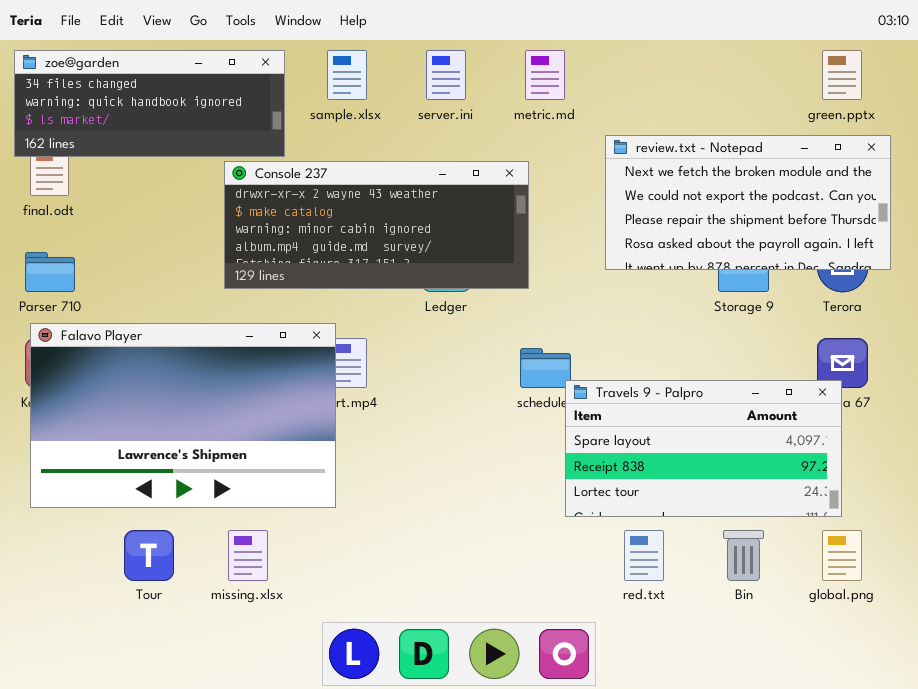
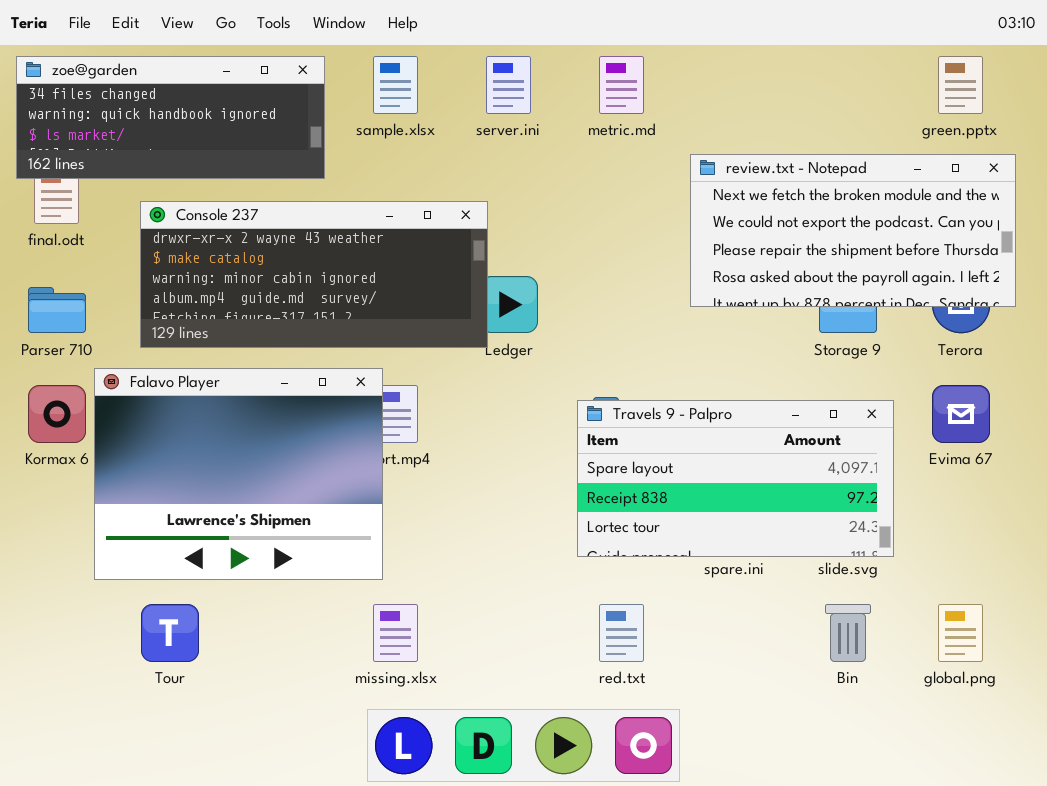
Console 237: [224,161,529,289] -> [140,201,488,348], moved
Falavo Player: [30,323,336,508] -> [94,368,383,580], resized
Travels 9 - Palpro: [565,380,842,517] -> [577,400,894,557], moved
missing.xlsx: [228,530,268,581] -> [373,604,418,662], moved
red.txt: [624,530,664,581] -> [599,604,644,662], moved

